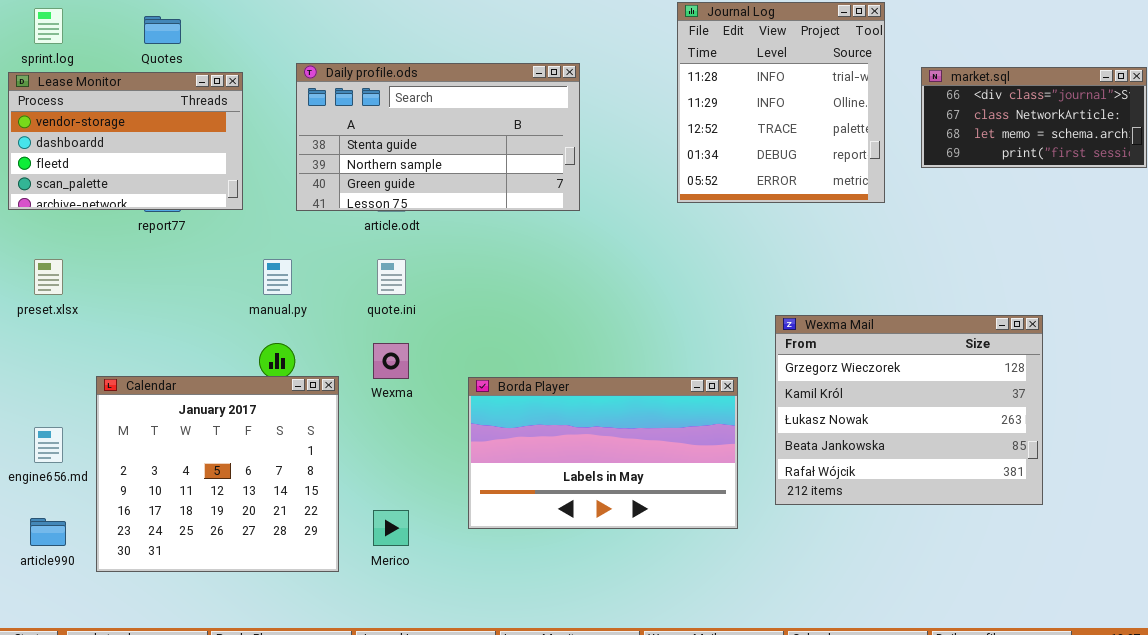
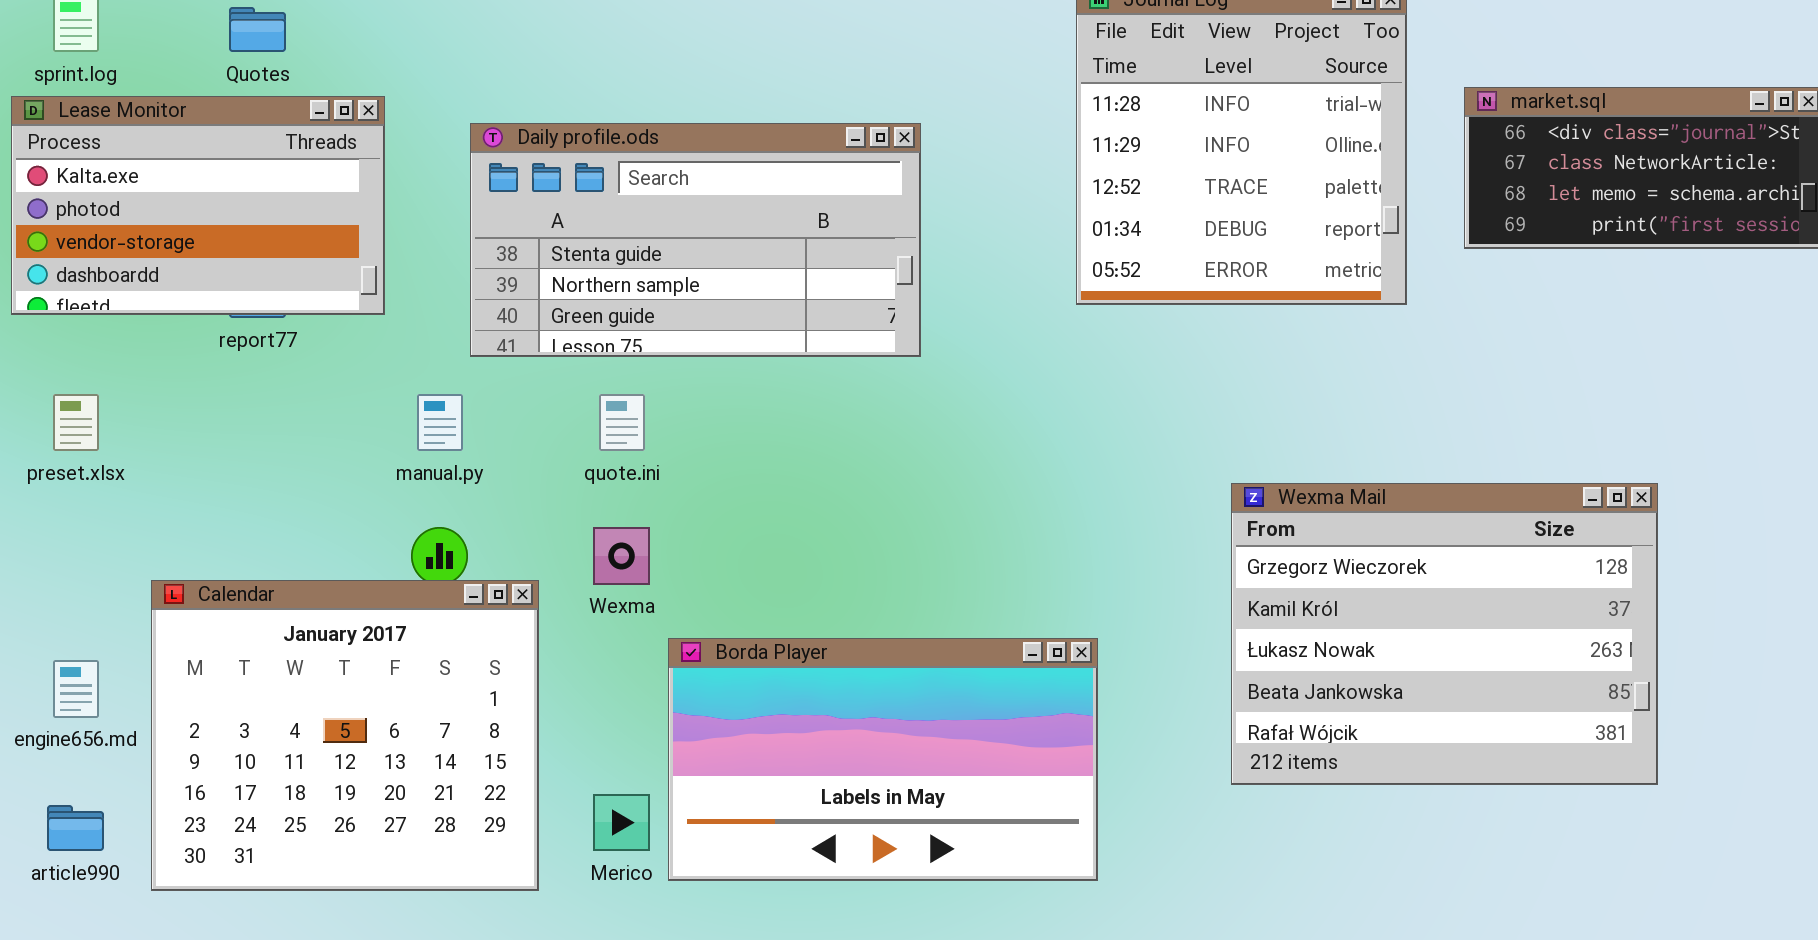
Daily profile.ods: [296,63,580,211] -> [470,123,921,357], moved
Lease Monitor: [8,72,243,210] -> [11,96,385,315], scrolled up 2 rows
Borda Player: [468,377,738,529] -> [668,638,1098,881], moved

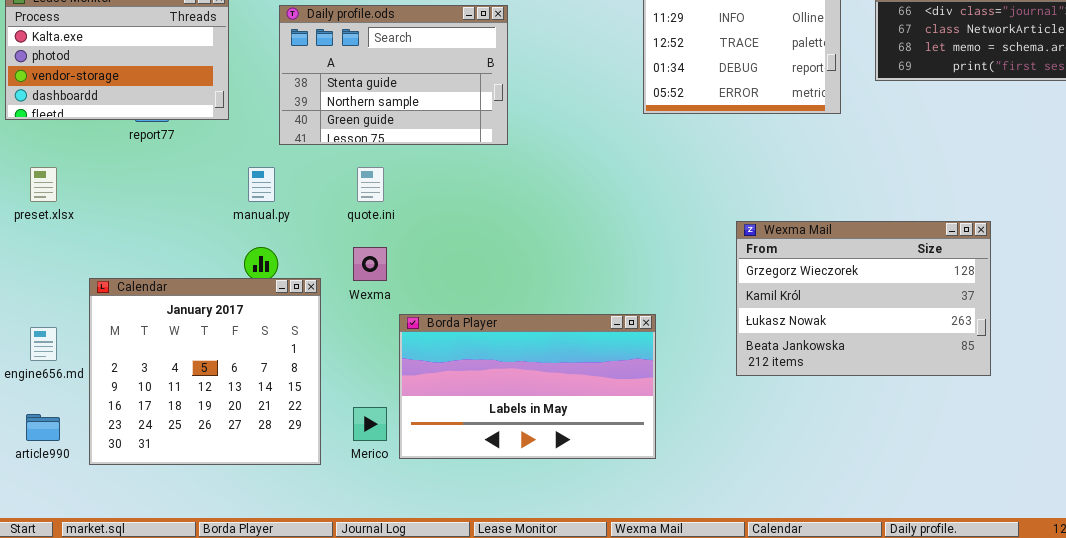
Daily profile.ods: [470,123,921,357] -> [279,5,508,145], resized
Wexma Mail: [1231,483,1658,785] -> [736,221,991,376], resized

